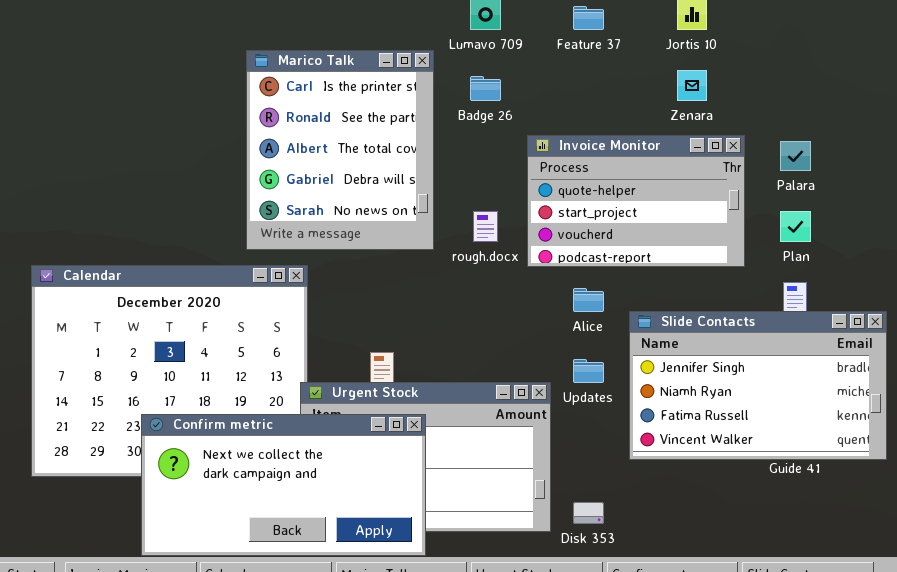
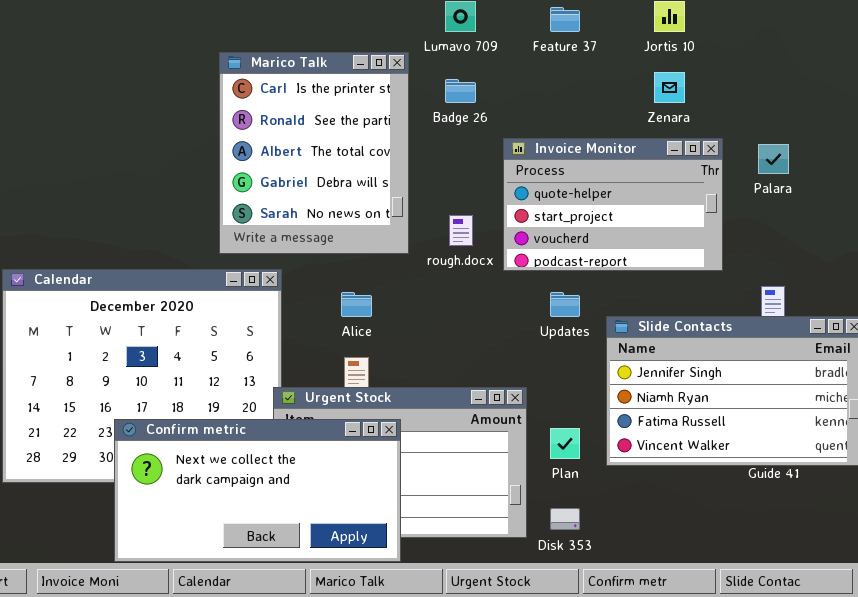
Plan: [780,211,811,242] -> [550,428,580,459], moved
Alice: [573,288,604,312] -> [341,292,372,317], moved
Updates: [573,359,604,383] -> [550,292,580,317], moved

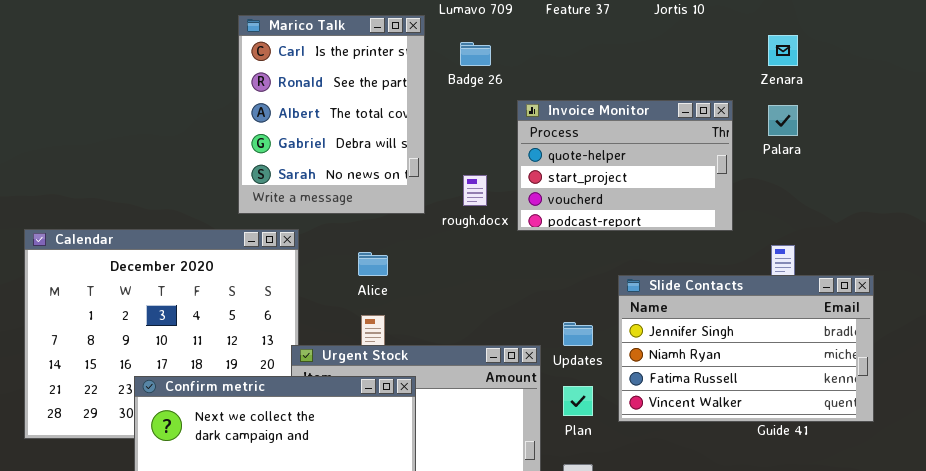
Zenara: [654,72,685,103] -> [768,35,798,66], moved
Updates: [550,292,580,317] -> [563,322,593,346], moved

